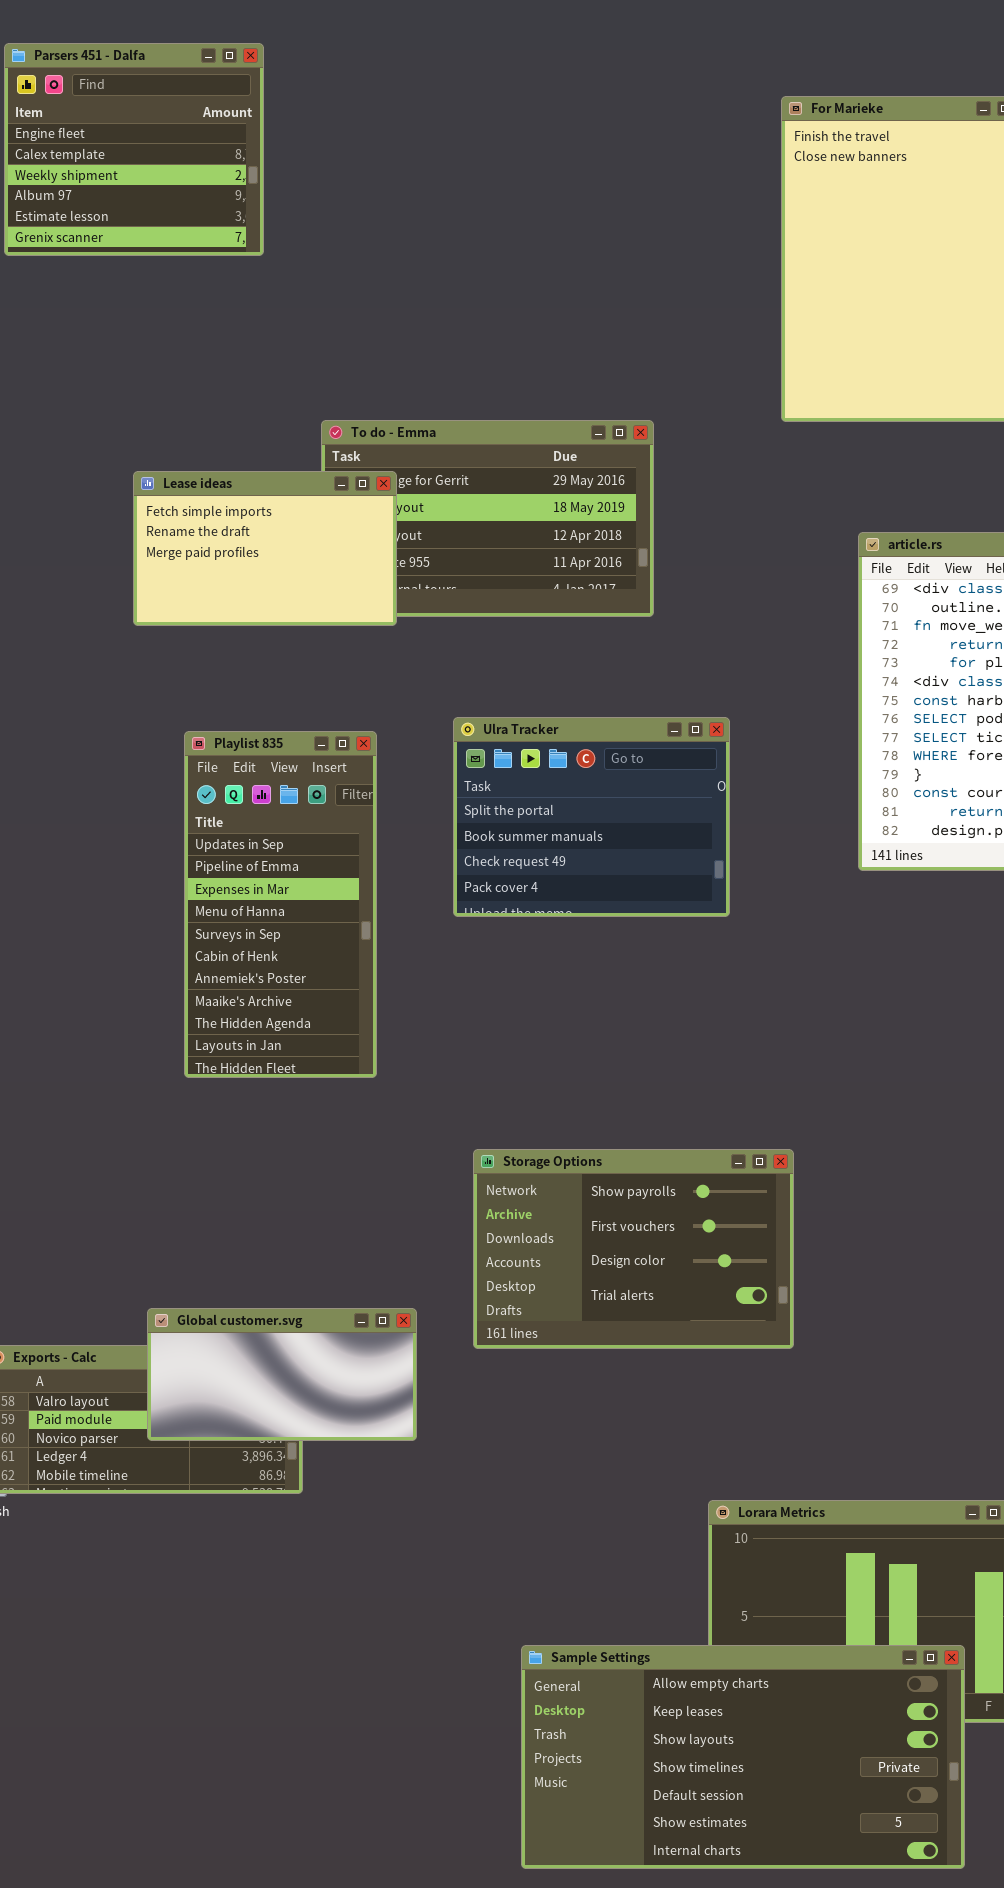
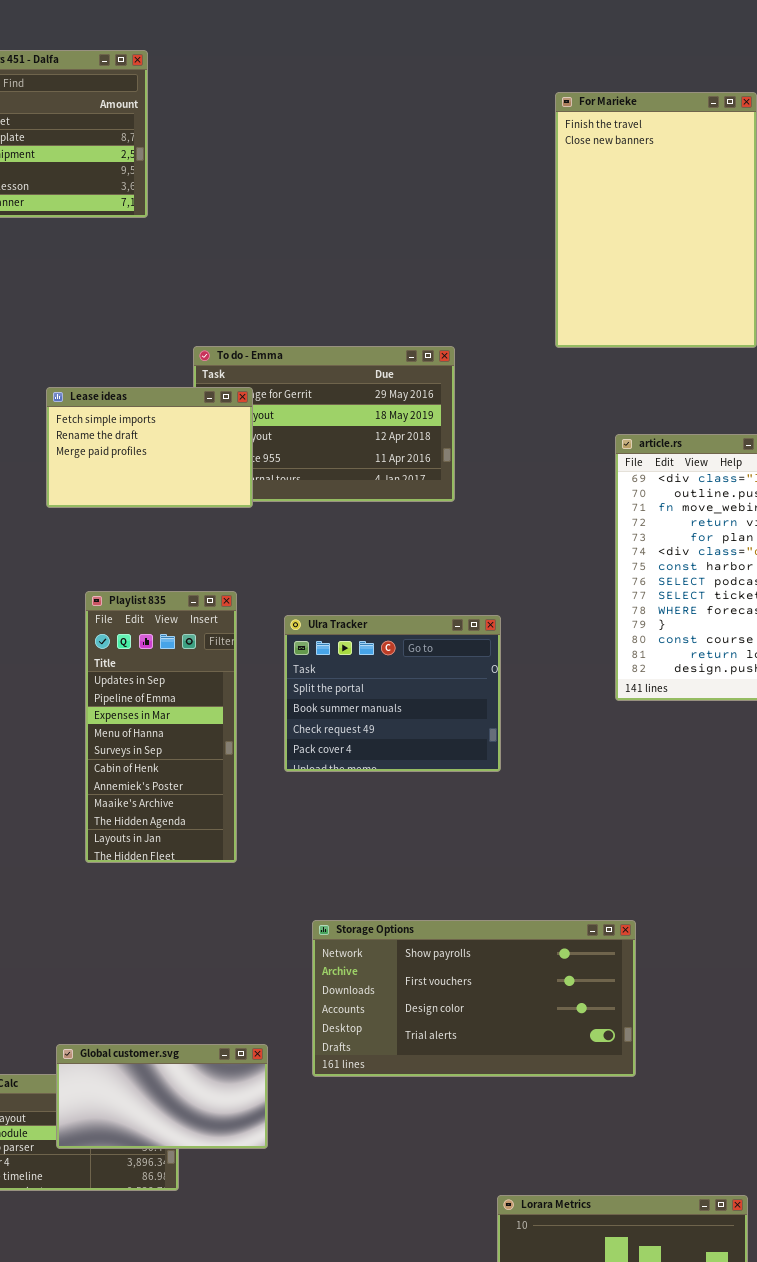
Ulra Tracker: [453,717,730,917] -> [284,615,501,772], moved
Storage Options: [473,1149,794,1349] -> [312,920,636,1077], resized

